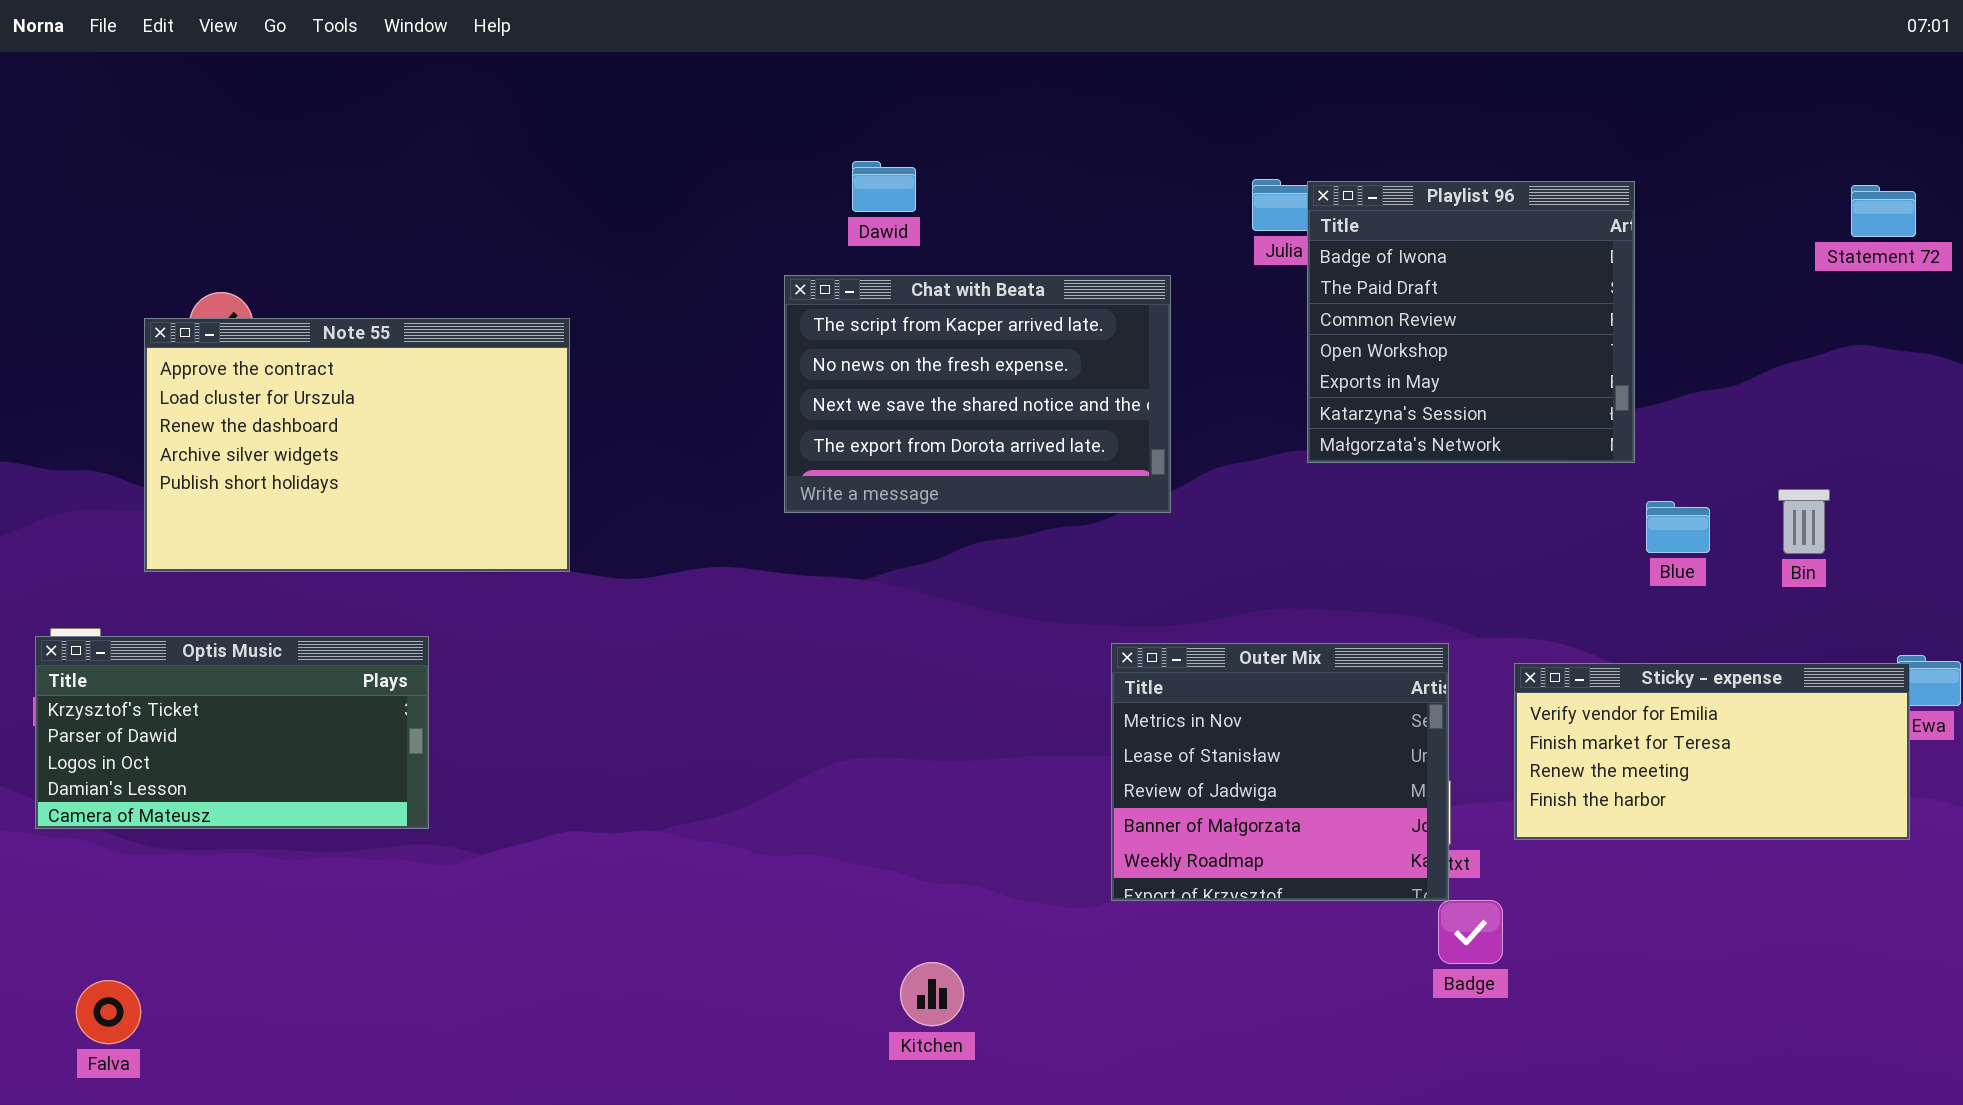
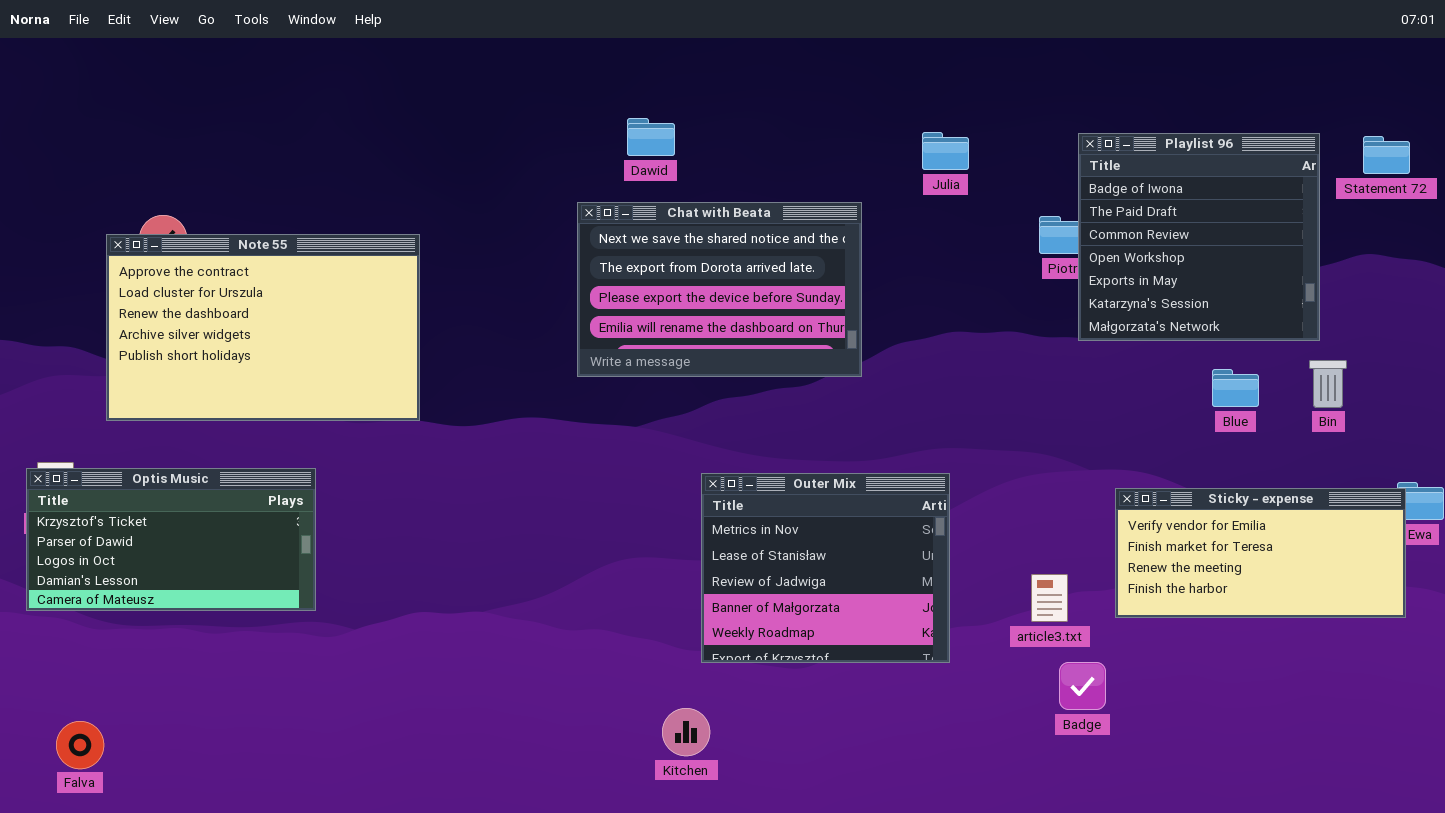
Playlist 96: [1307,181,1635,463] -> [1078,133,1320,341], moved
Chat with Beata: [784,275,1171,513] -> [577,202,862,377], scrolled down 2 rows
Outer Mix: [1111,643,1449,901] -> [701,473,950,663], moved

